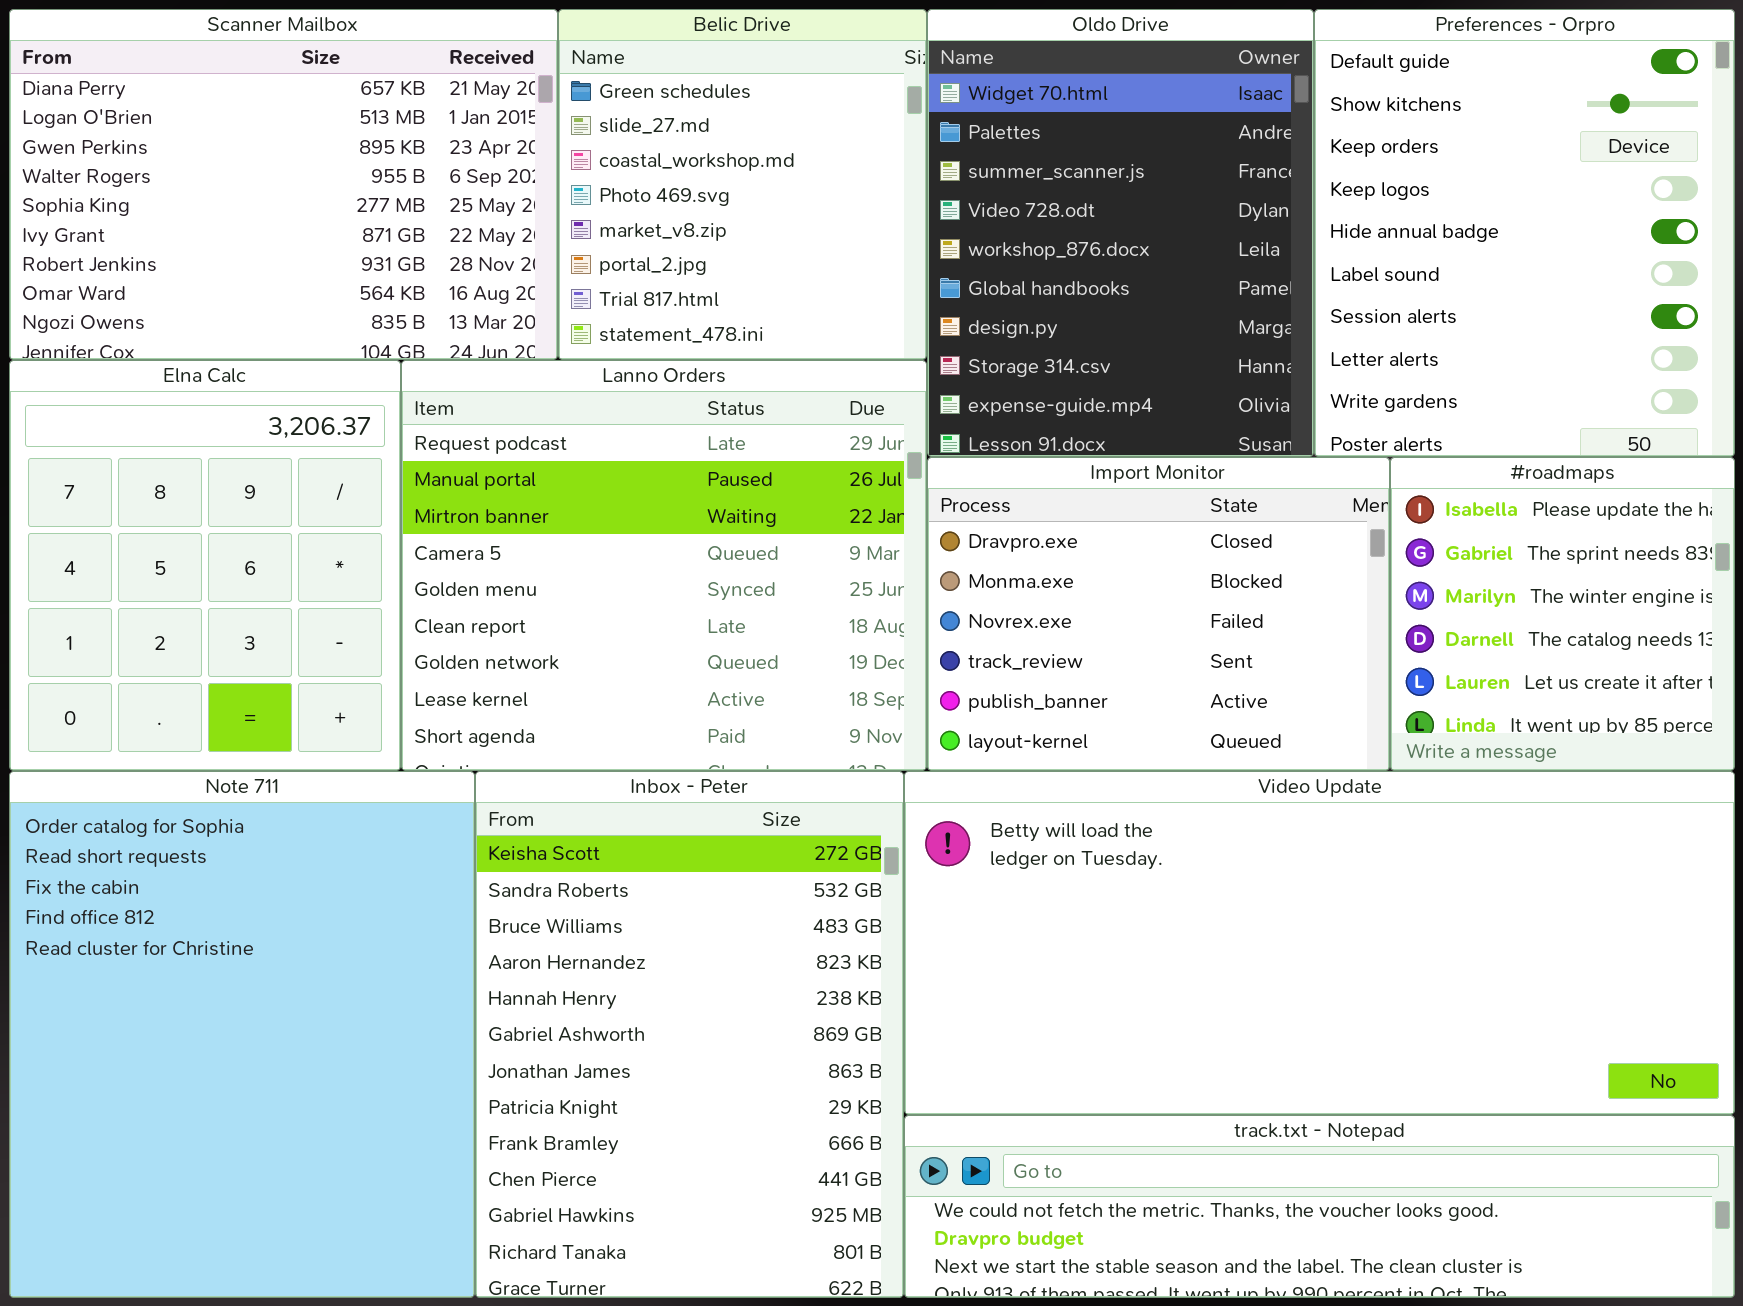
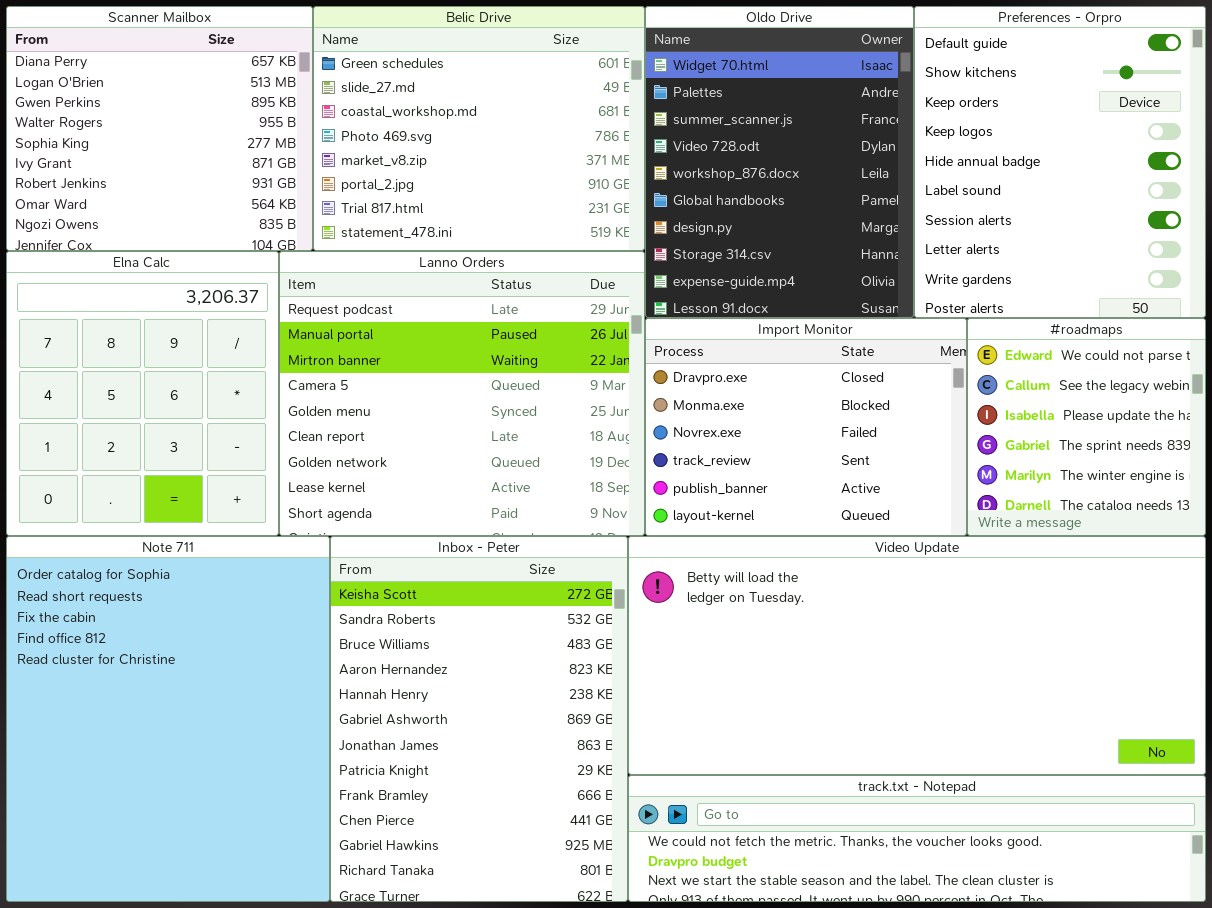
Scanner Mailbox: [9,9,558,360] -> [6,6,313,251], resized
Belic Drive: [558,9,927,360] -> [313,6,645,251], resized
#roadmaps: [1390,457,1735,771] -> [967,318,1206,536], scrolled up 2 rows

